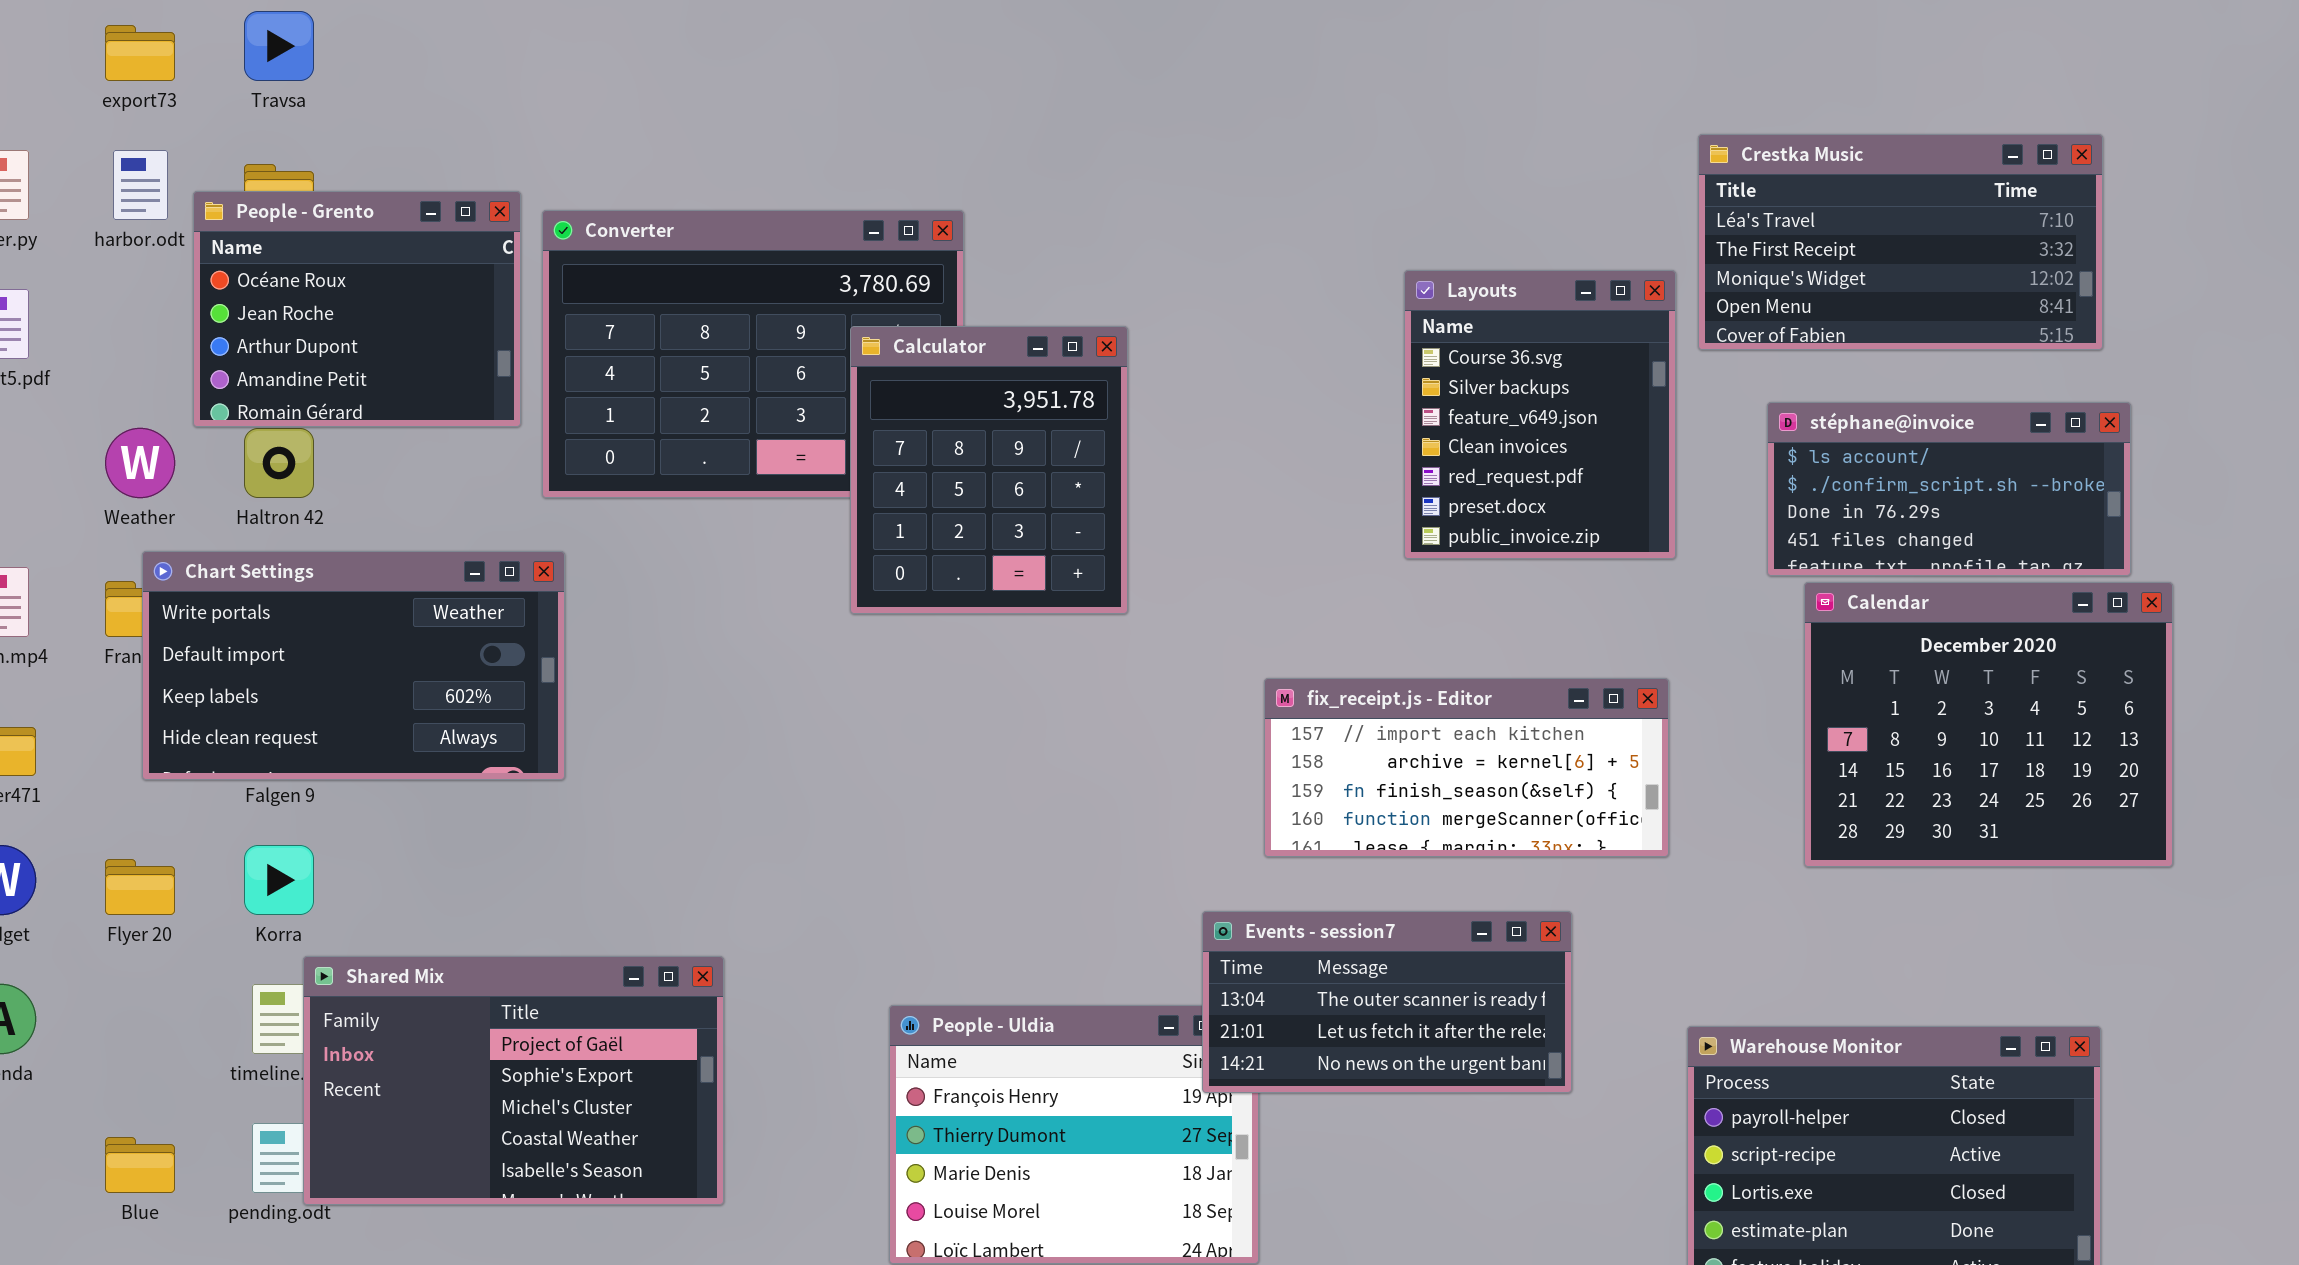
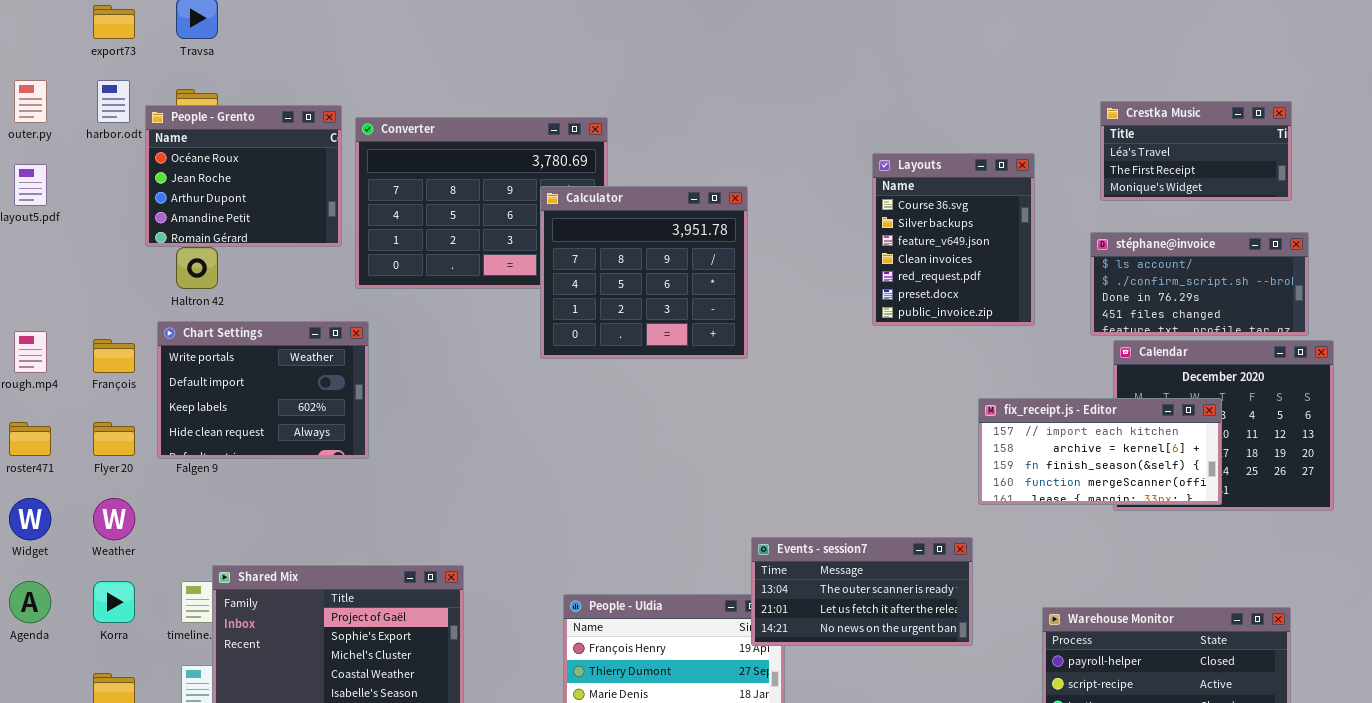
Crestka Music: [1698,134,2103,350] -> [1100,101,1292,201], resized
Calculator: [850,326,1128,614] -> [540,186,748,359], resized
Weather: [105,428,175,498] -> [93,498,135,540], moved
Chart Settings: [142,551,565,780] -> [157,321,369,459], resized
fix_receipt.js - Editor: [1264,678,1669,857] -> [978,398,1222,505], moved
Korra: [244,845,314,915] -> [93,581,135,623], moved
Flyer 20: [105,859,175,915] -> [93,422,135,456], moved

